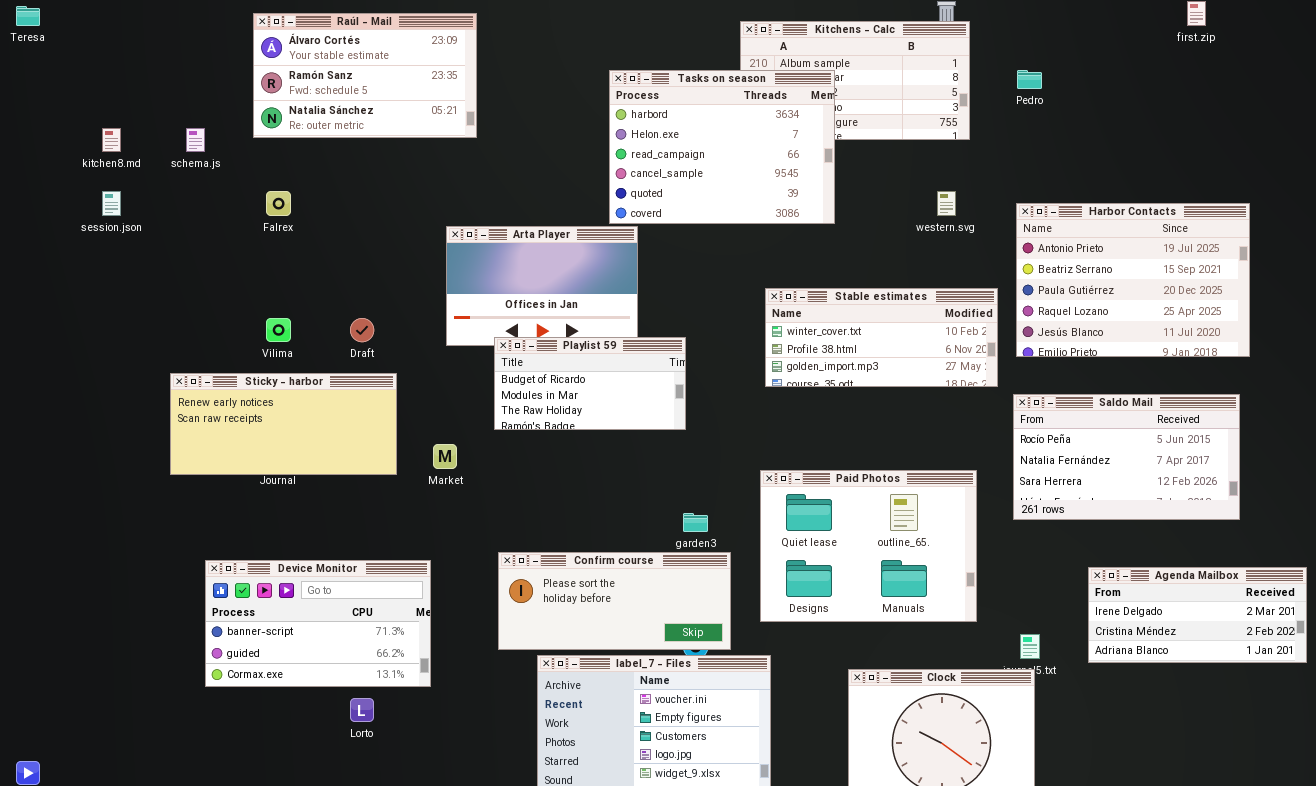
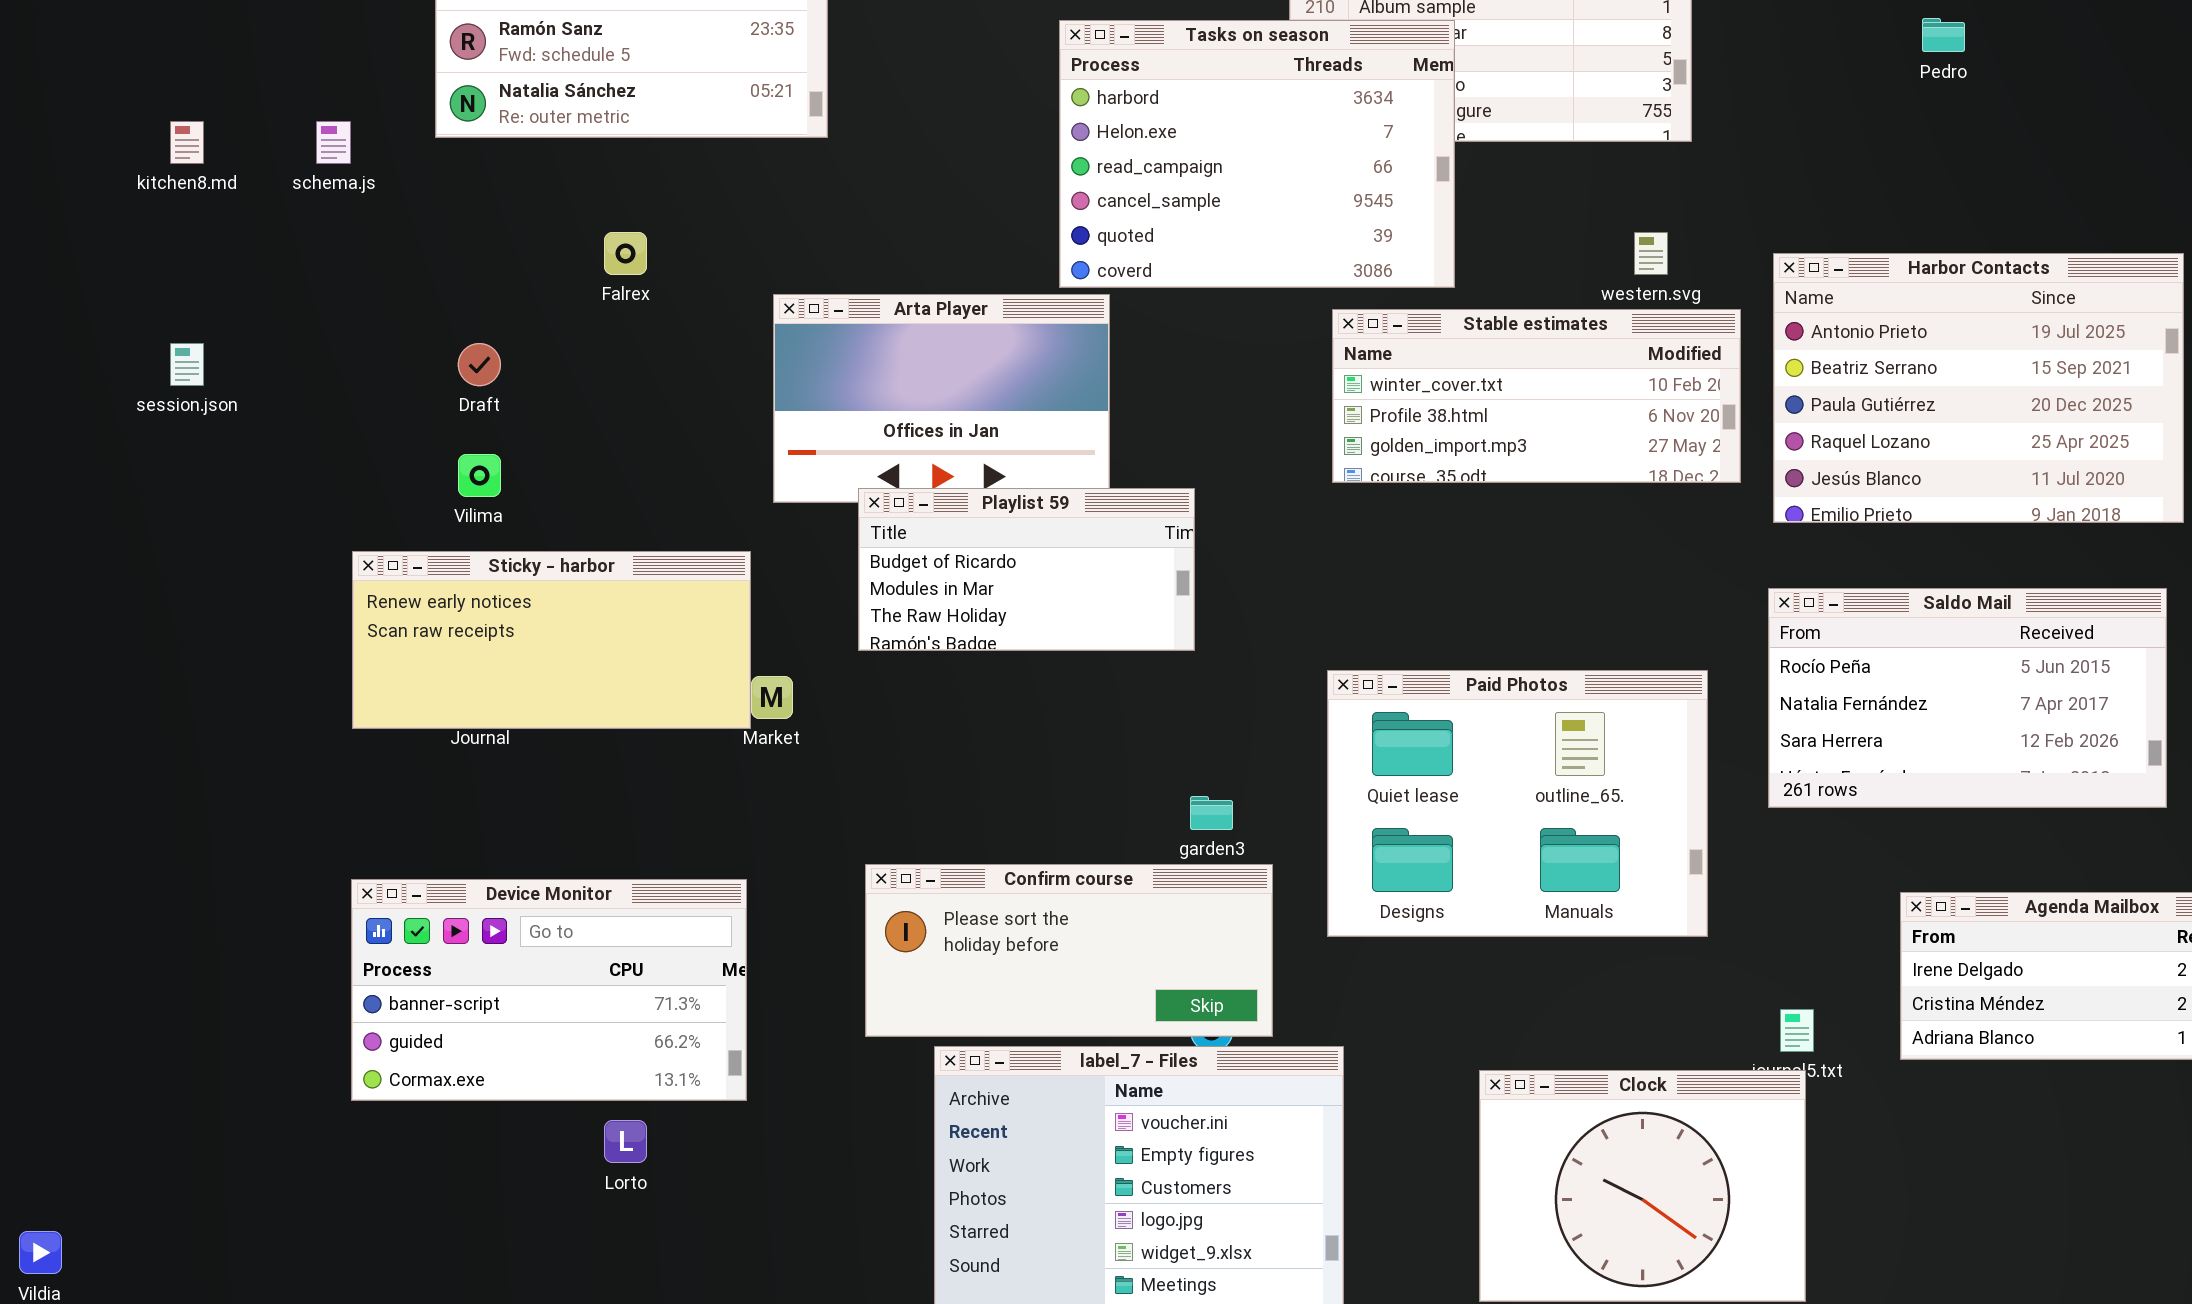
Pedro: [1017,70,1042,89] -> [1922,18,1965,52], moved
session.json: [102,191,121,216] -> [170,343,204,386], moved
Falrex: [266,191,291,216] -> [604,232,647,275], moved
Stable estimates: [765,288,998,387] -> [1332,309,1741,483], moved
Draft: [350,318,374,342] -> [458,343,501,386], moved
Sticky - harbor: [170,373,397,475] -> [352,551,751,729], moved
Paid Photos: [760,470,977,622] -> [1327,670,1708,937], moved

